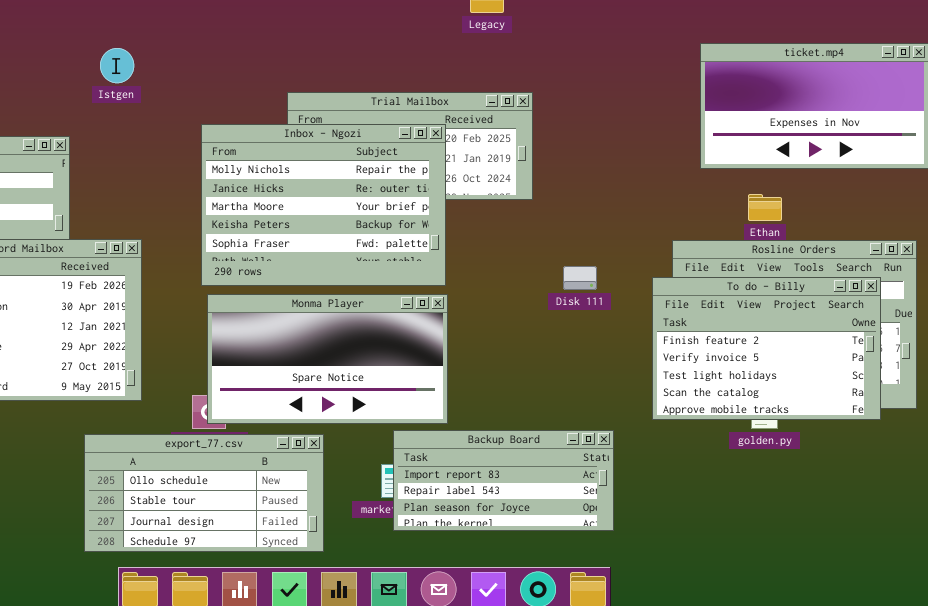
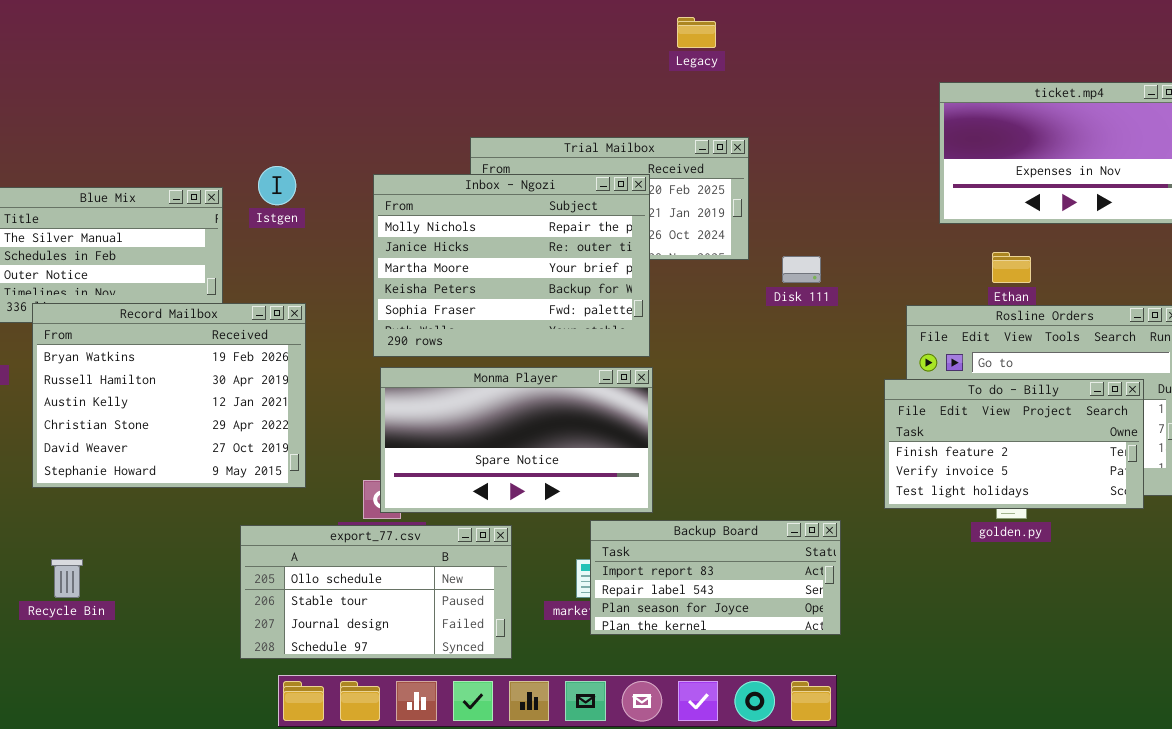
Istgen: [100,48,134,83] -> [258,166,296,205], moved
Disk 111: [563,266,597,290] -> [782,256,821,283], moved
To do - Billy: [652,277,881,420] -> [884,379,1144,509], resized

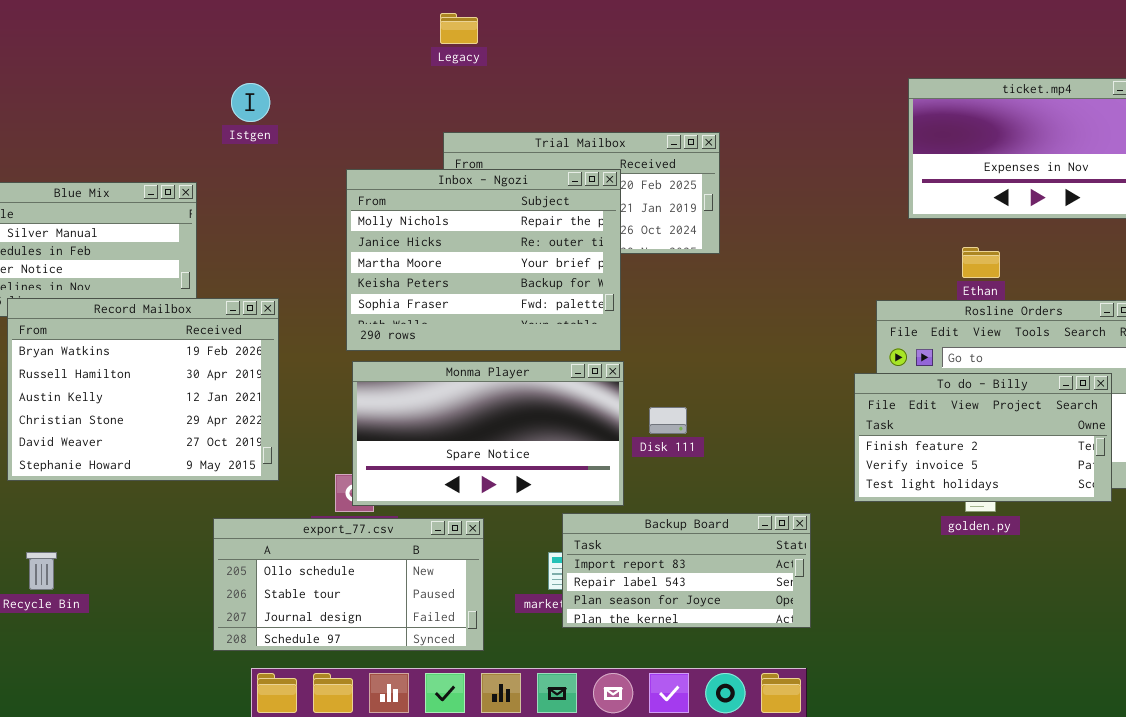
Legacy: [677,17,716,48] -> [440,13,478,44], moved
Istgen: [258,166,296,205] -> [231,83,270,122], moved
Disk 111: [782,256,821,283] -> [649,407,687,434], moved

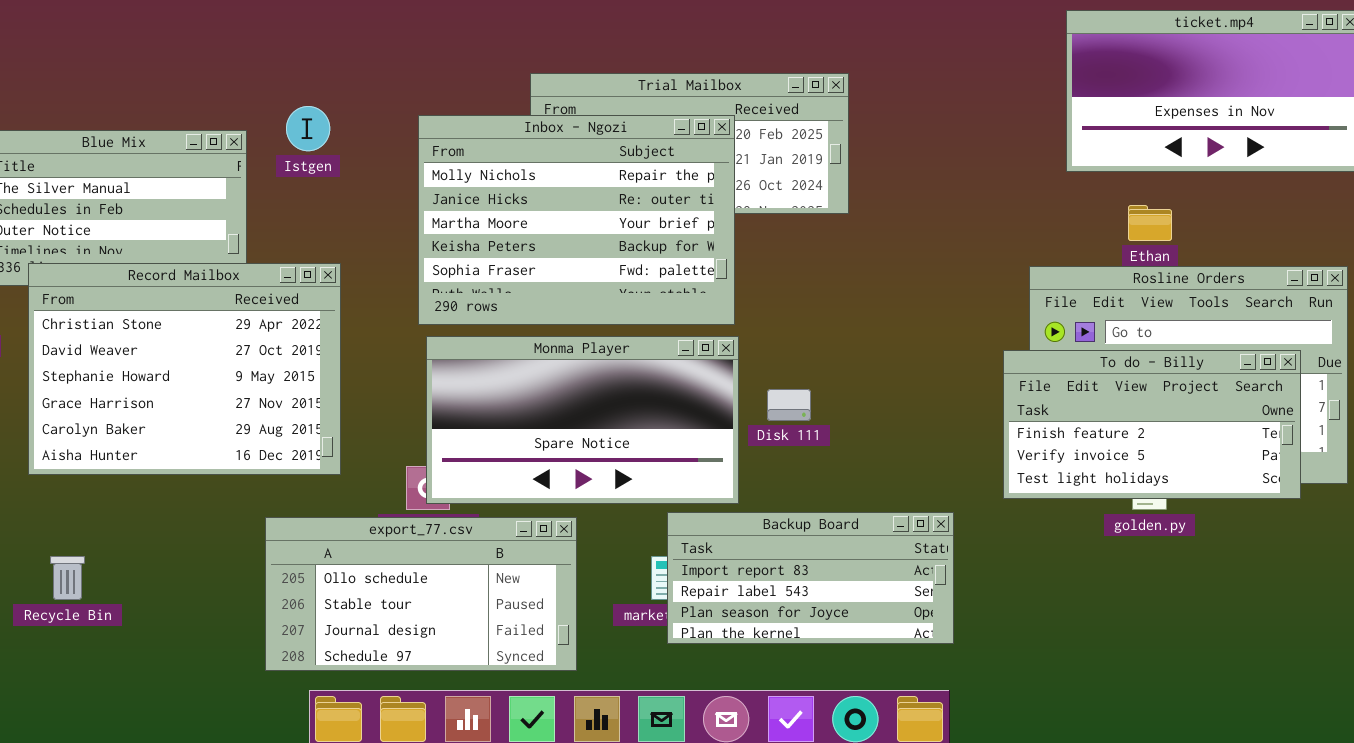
Istgen: [231,83,270,122] -> [286,106,330,151], moved
Record Mailbox: [7,298,279,481] -> [28,263,341,475], scrolled down 3 rows

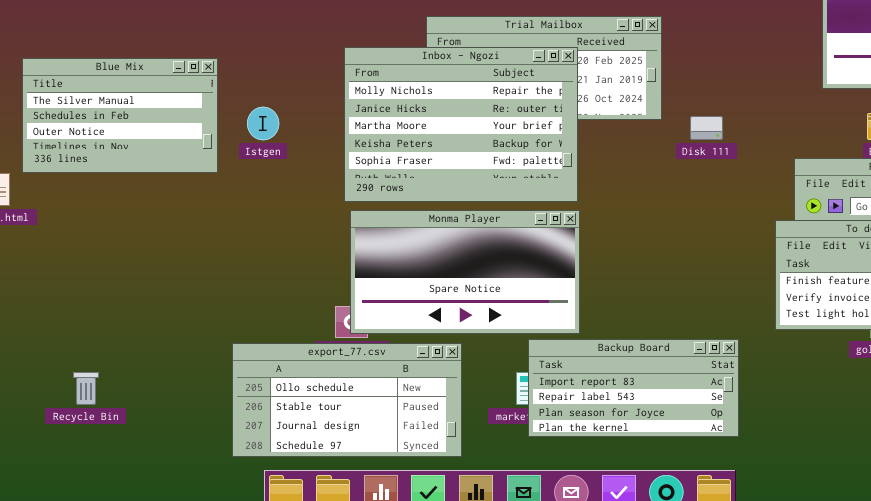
Istgen: [286,106,330,151] -> [247,107,279,140], moved
Record Mailbox: [28,263,341,475] -> none, closed
Disk 111: [767,389,811,421] -> [690,116,723,140], moved

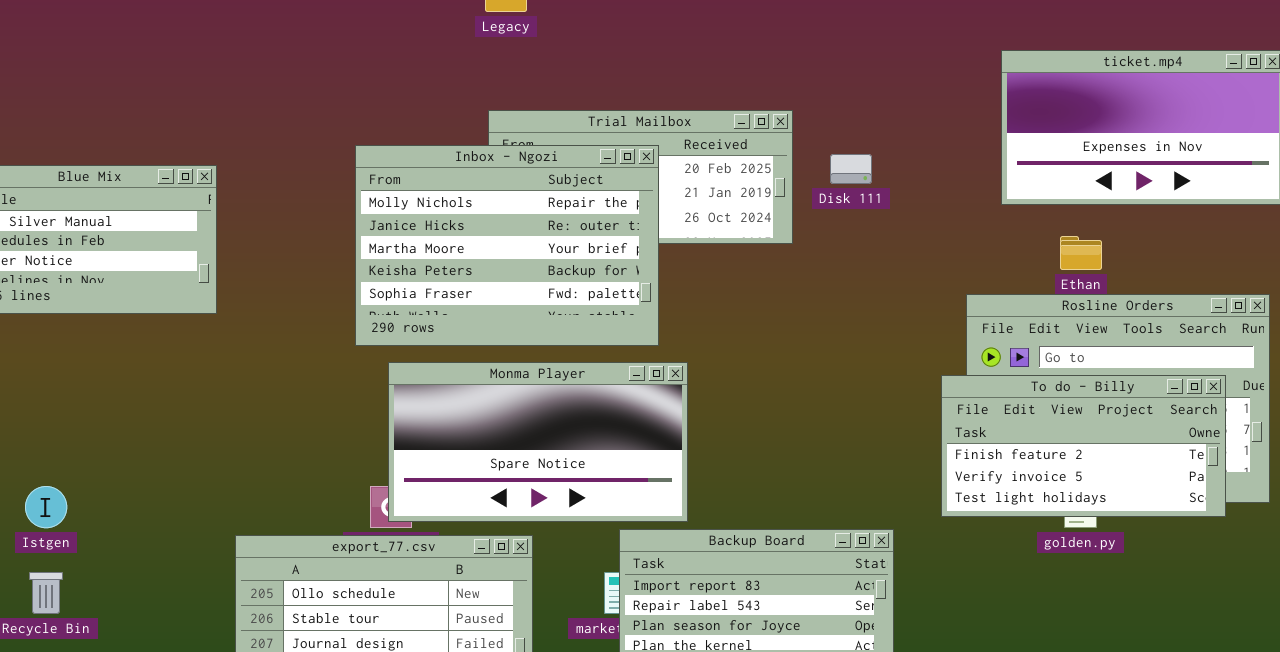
Inbox - Ngozi: [344,47,578,202] -> [355,145,659,346], moved
Istgen: [247,107,279,140] -> [25,486,67,528], moved
Disk 111: [690,116,723,140] -> [830,154,872,184], moved

